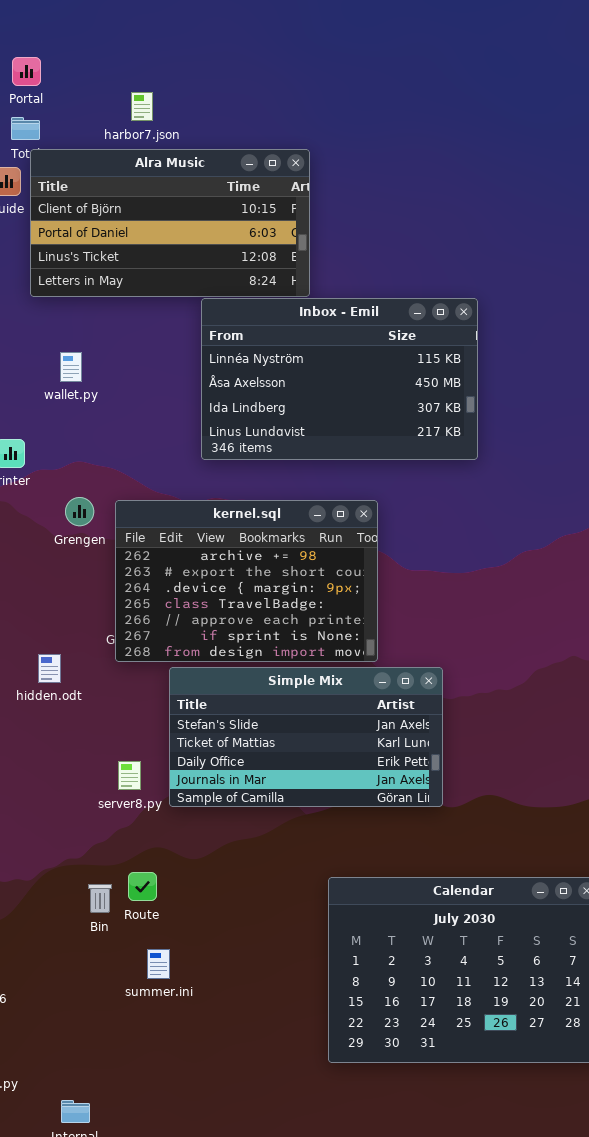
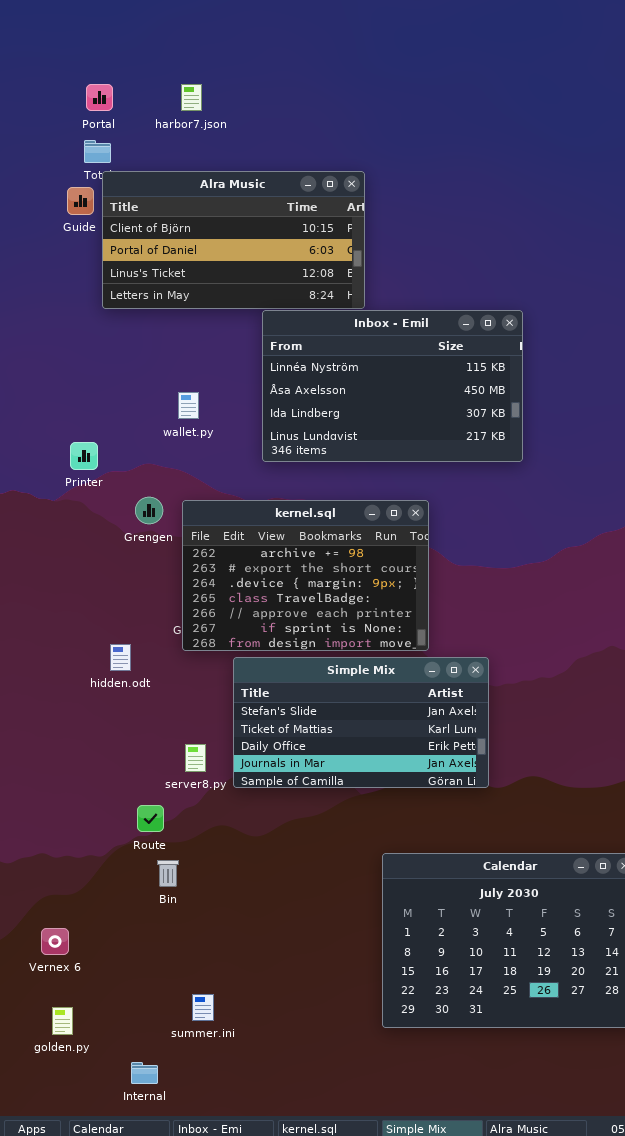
harbor7.json: [131,92,153,121] -> [181,84,202,111], moved
wallet.py: [60,352,82,382] -> [178,392,199,419], moved
Route: [128,872,157,901] -> [137,805,164,832], moved
summer.ini: [147,949,170,979] -> [192,994,214,1021], moved

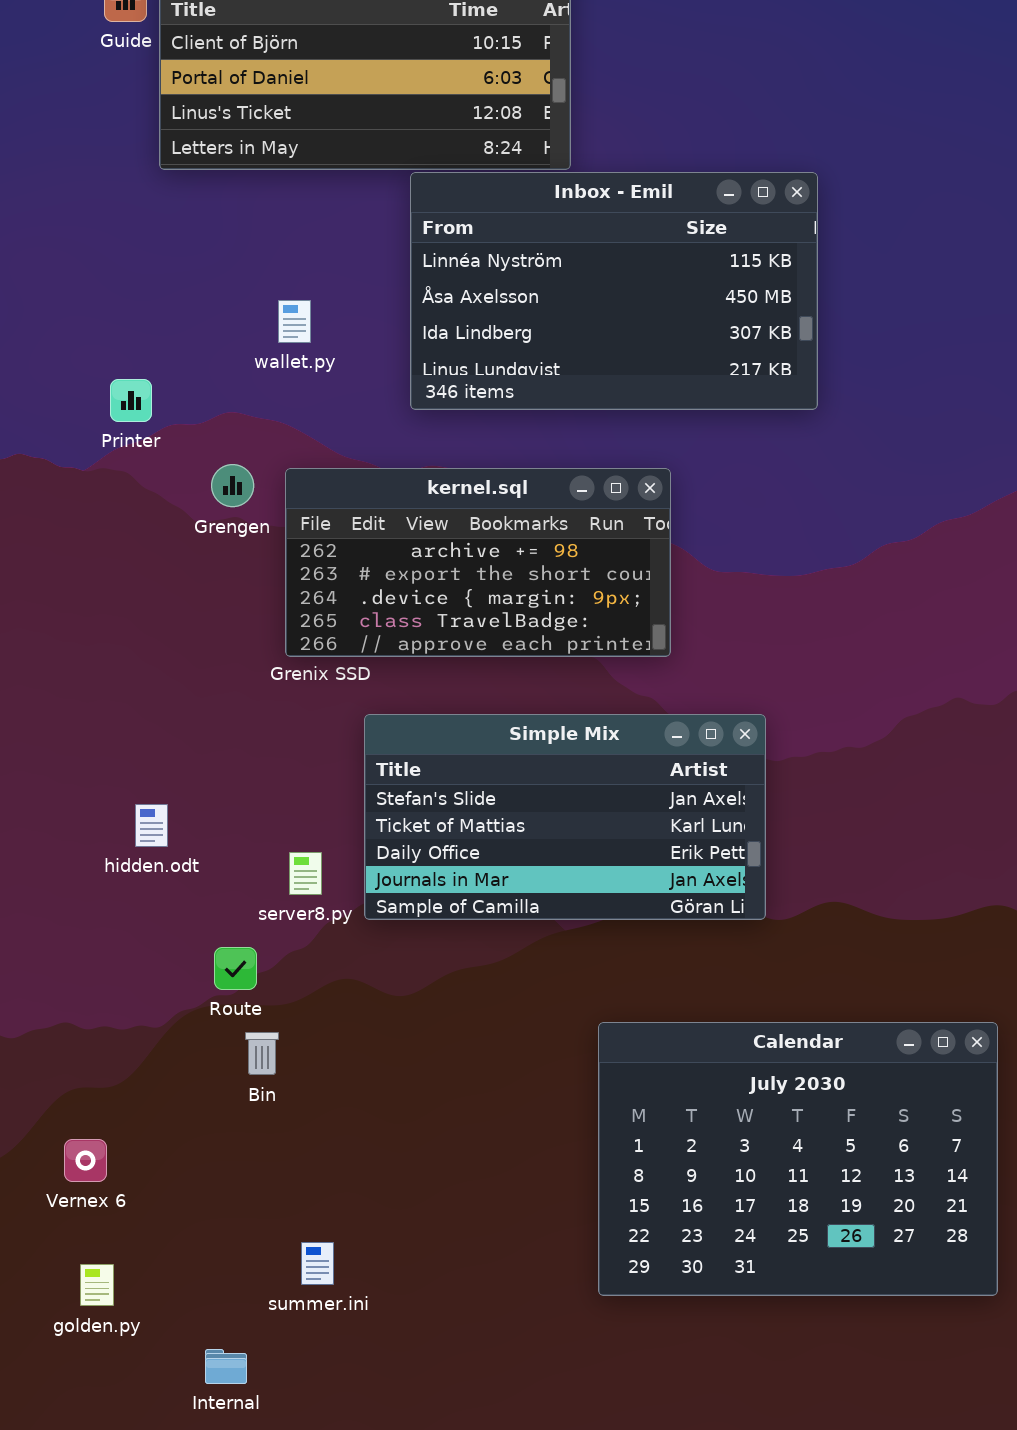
kernel.sql: [182,500,429,651] -> [285,468,671,657], resized
hidden.odt: [110,644,131,671] -> [135,804,168,847], moved

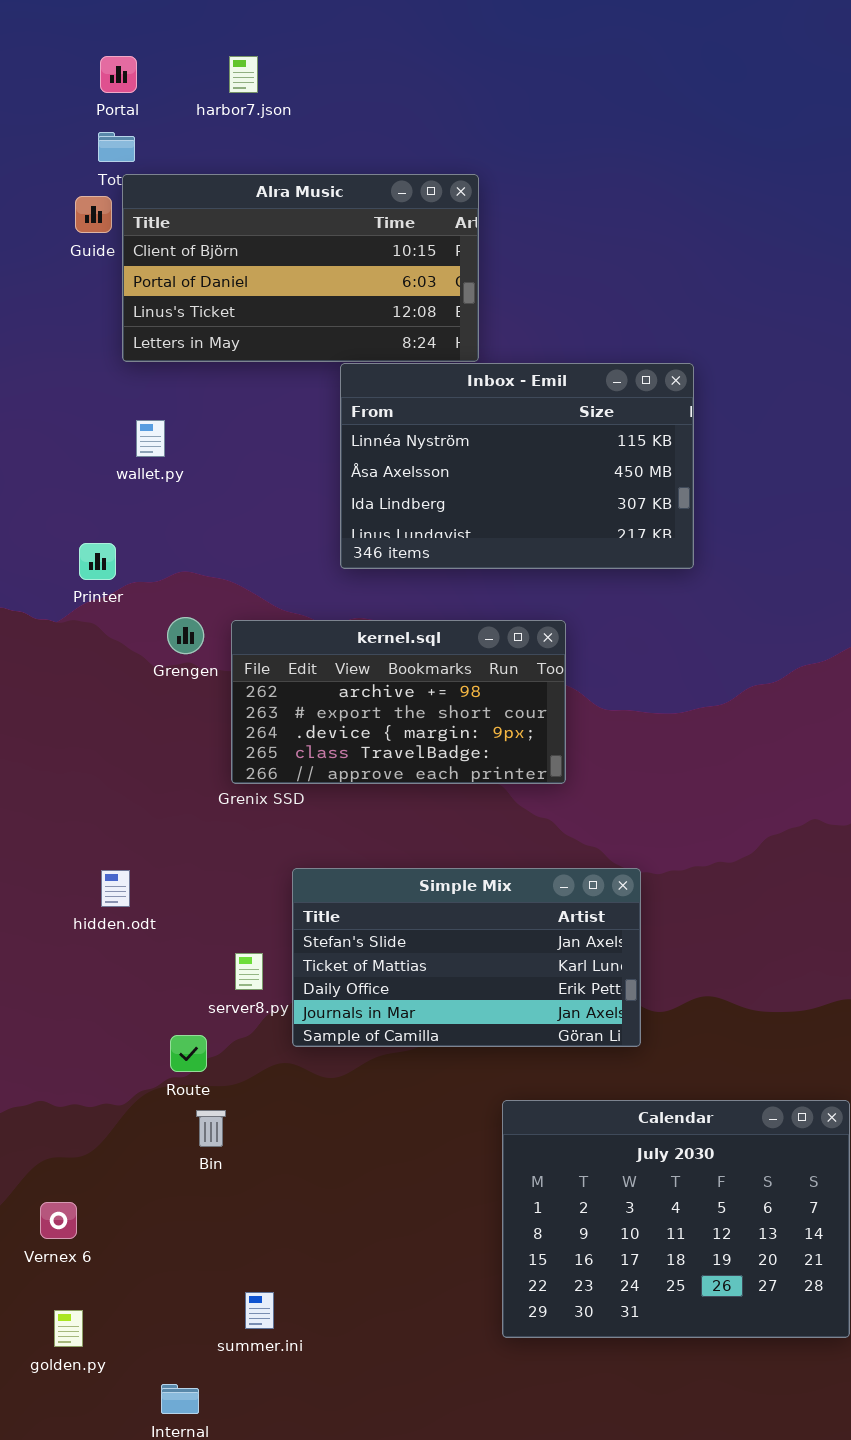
wallet.py: [278,300,311,343] -> [136,420,165,457], moved
Simple Mix: [364,714,766,920] -> [292,868,641,1047], moved
hidden.odt: [135,804,168,847] -> [101,870,130,907], moved

